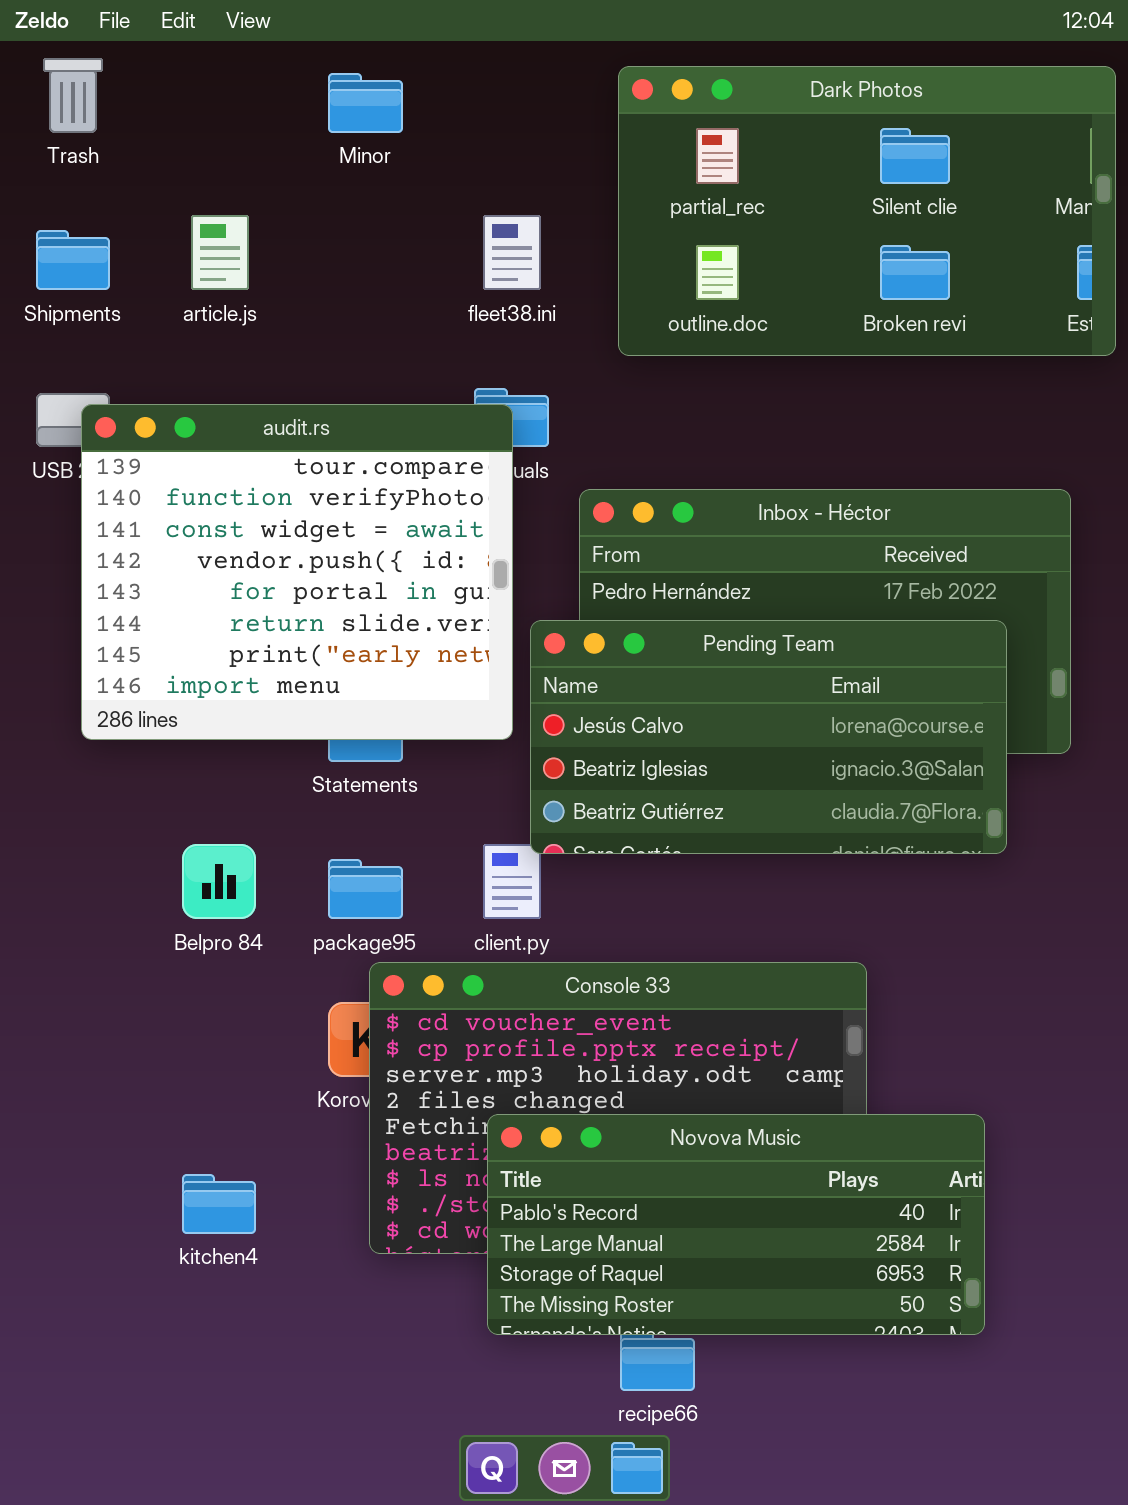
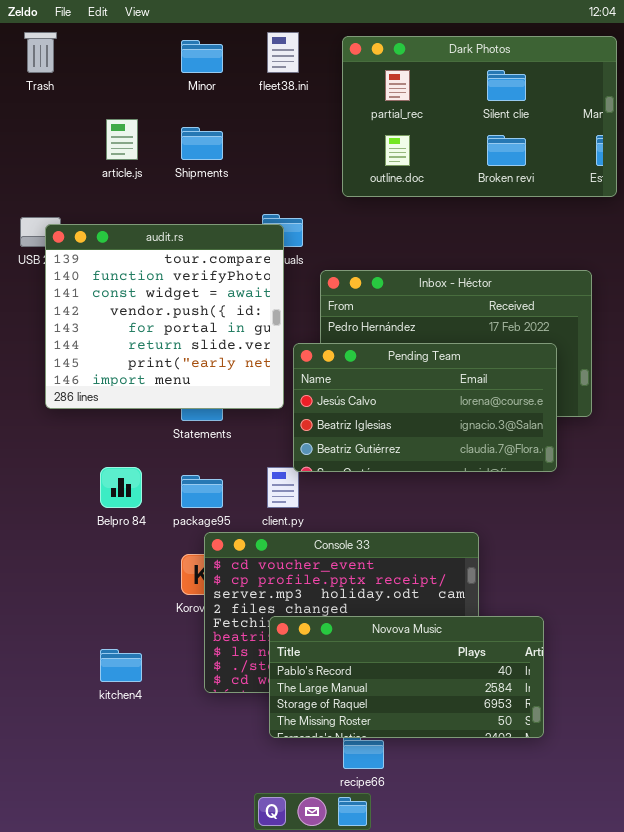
fleet38.ini: [483,215,541,290] -> [267,32,299,73], moved
Shipments: [36,230,110,290] -> [181,127,223,160], moved

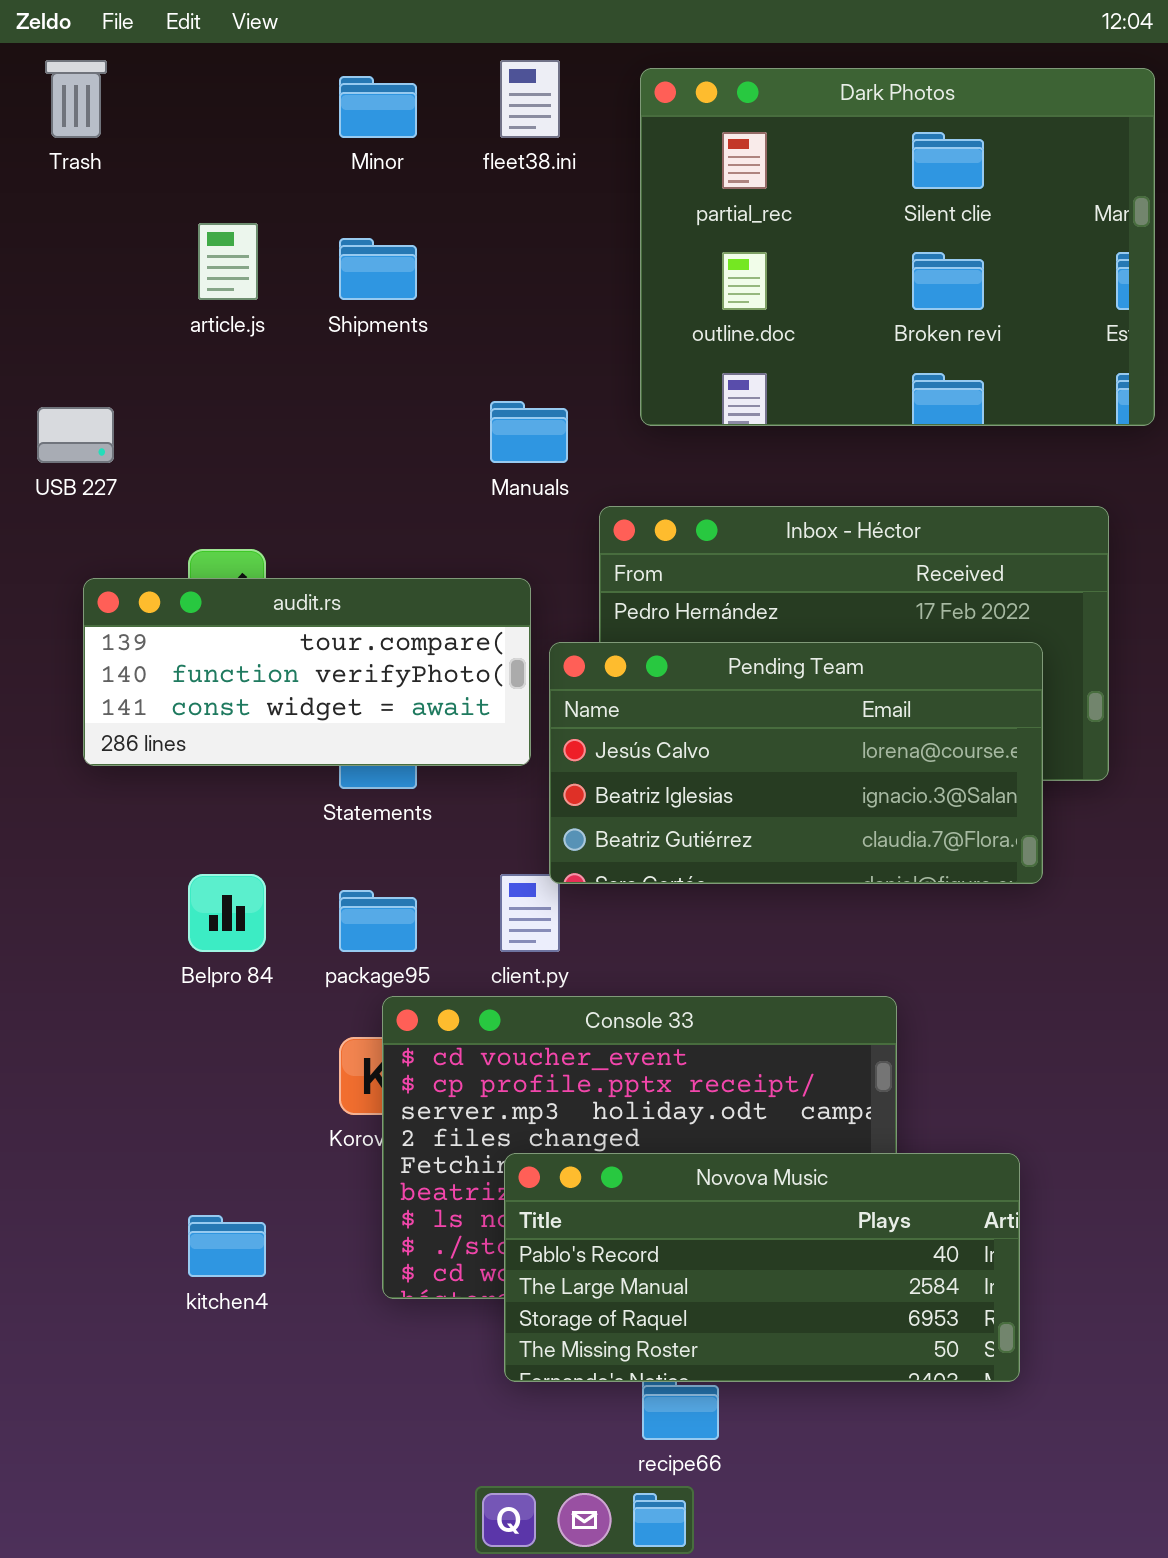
Dark Photos: [342,36,617,197] -> [640,68,1155,426], resized
audit.rs: [45,224,284,409] -> [83,578,531,766], resized

